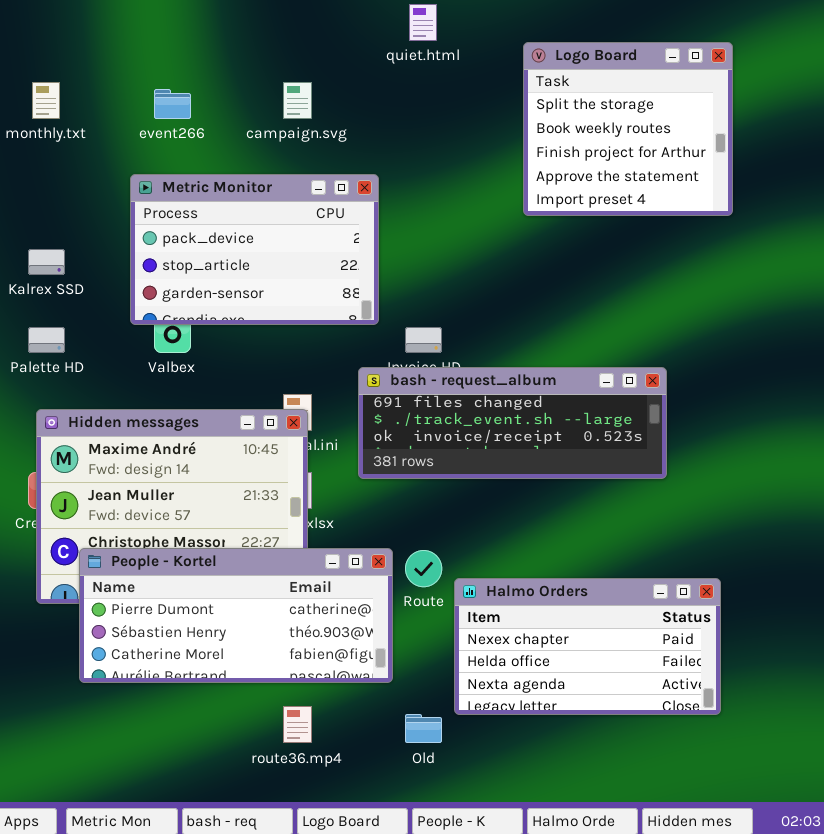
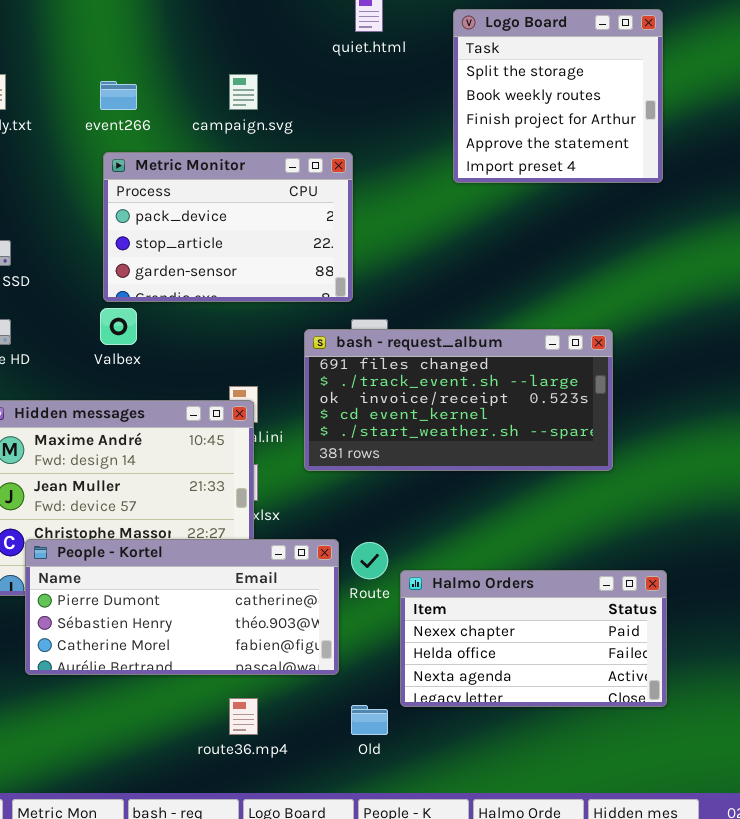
Logo Board: [523,42,733,216] -> [453,9,663,183], moved
Metric Monitor: [130,174,379,325] -> [103,152,353,302], moved
bash - request_album: [358,367,667,479] -> [304,329,613,471], resized

